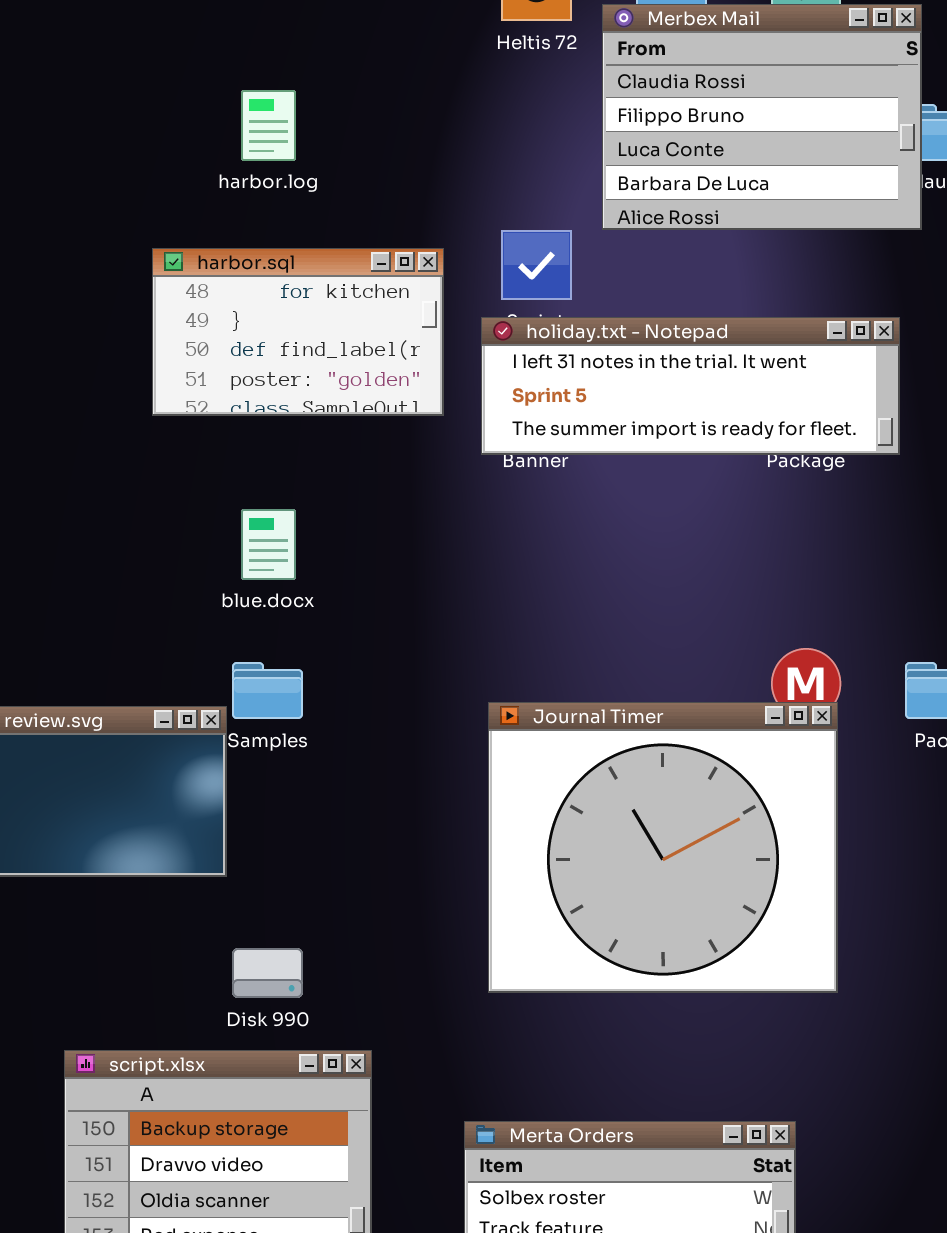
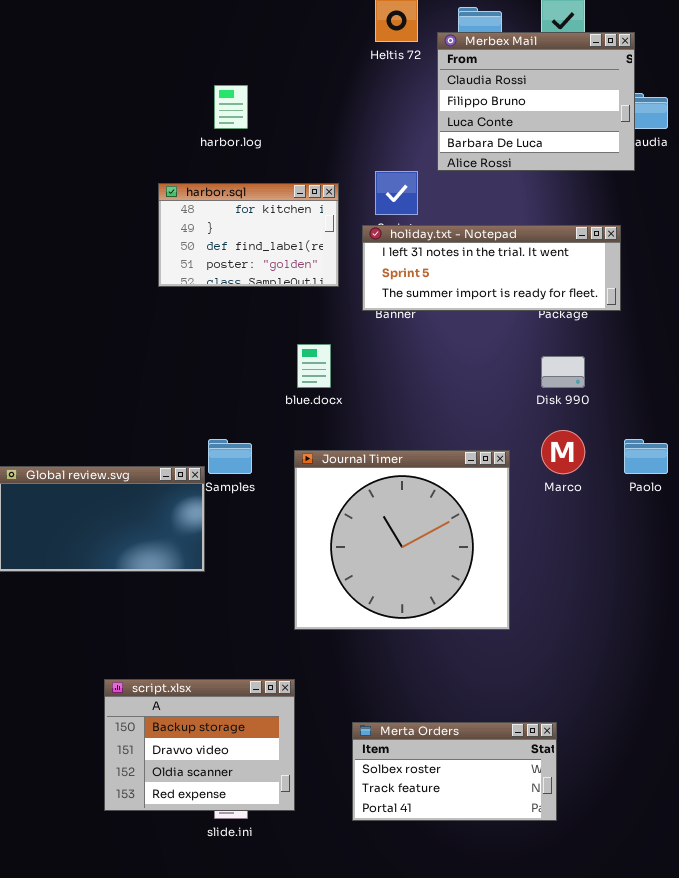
blue.docx: [241,509,296,580] -> [297,344,331,388], moved
Journal Timer: [488,702,838,993] -> [294,450,510,630], moved
Disk 990: [232,948,303,998] -> [541,356,585,388], moved

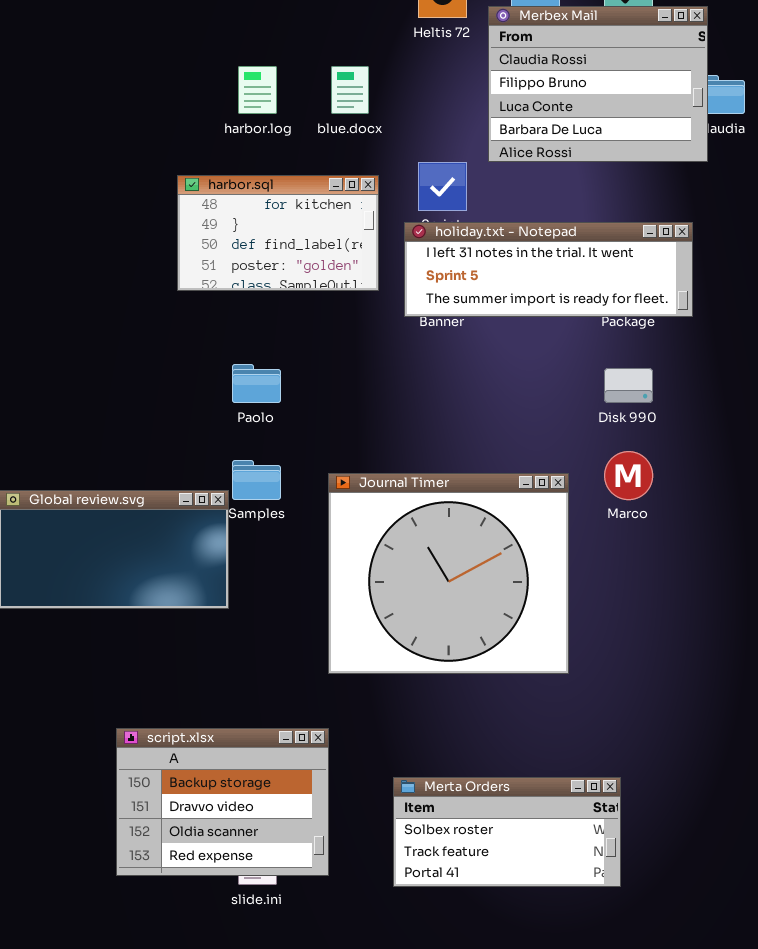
blue.docx: [297,344,331,388] -> [331,66,369,114], moved
Paolo: [624,439,668,474] -> [232,364,281,403], moved

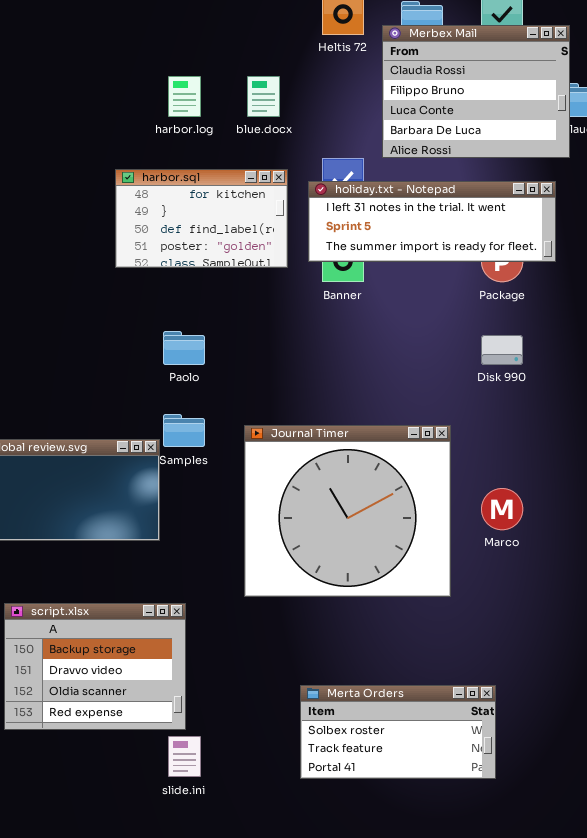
holiday.txt - Notepad: [404,222,693,317] -> [308,181,556,262], moved
Marco: [604,451,653,500] -> [481,488,523,530], moved
script.xlsx: [116,728,329,876] -> [4,603,186,730], moved

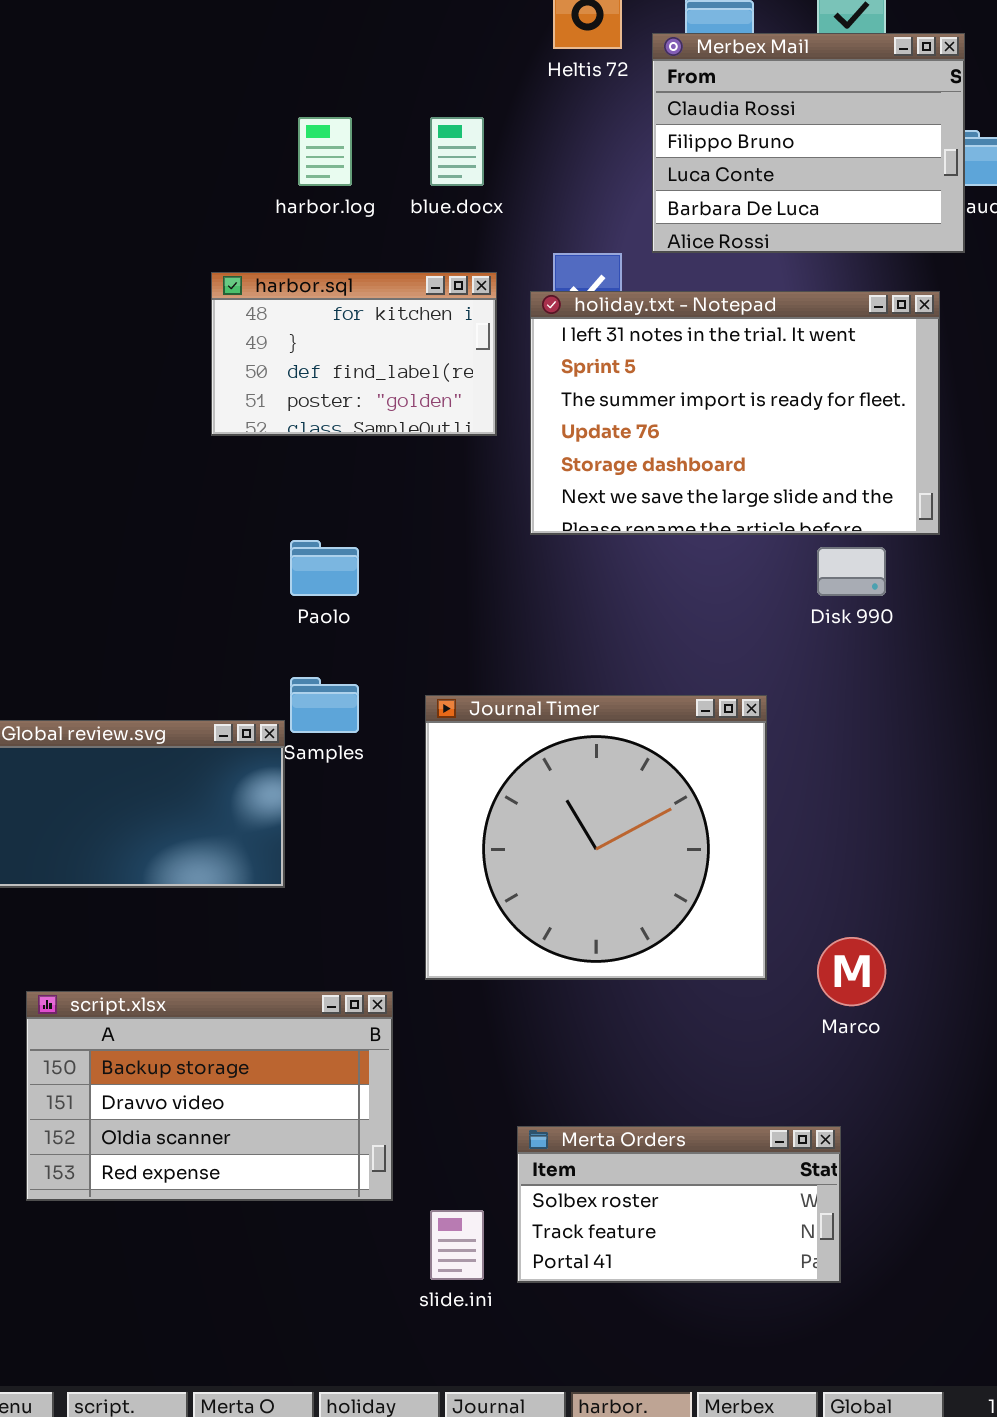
holiday.txt - Notepad: [308,181,556,262] -> [530,291,940,535], resized
Marco: [481,488,523,530] -> [817,937,886,1006], moved
script.xlsx: [4,603,186,730] -> [26,991,393,1201], resized
slide.ini: [168,736,201,777] -> [430,1210,484,1280], moved

